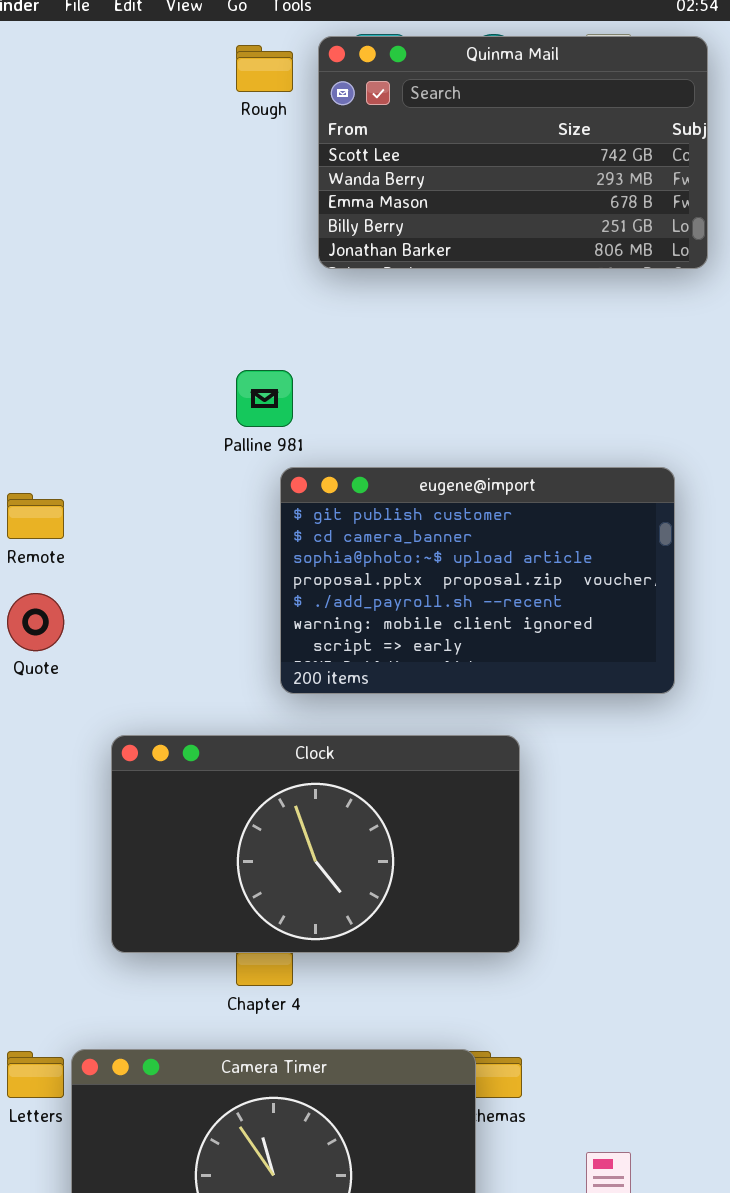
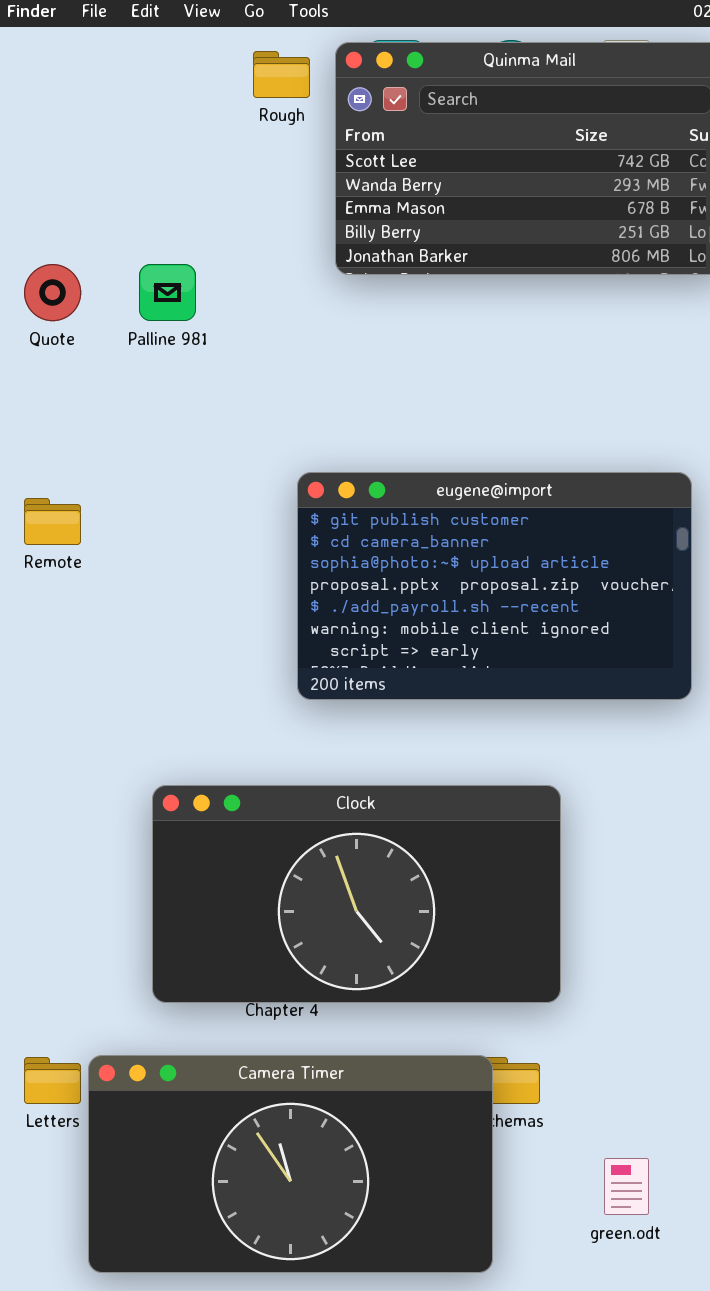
Palline 981: [236,370,293,427] -> [139,264,196,321], moved
Quote: [7,593,64,651] -> [24,264,81,321], moved
Clock: [111,735,520,953] -> [152,785,561,1003], moved

